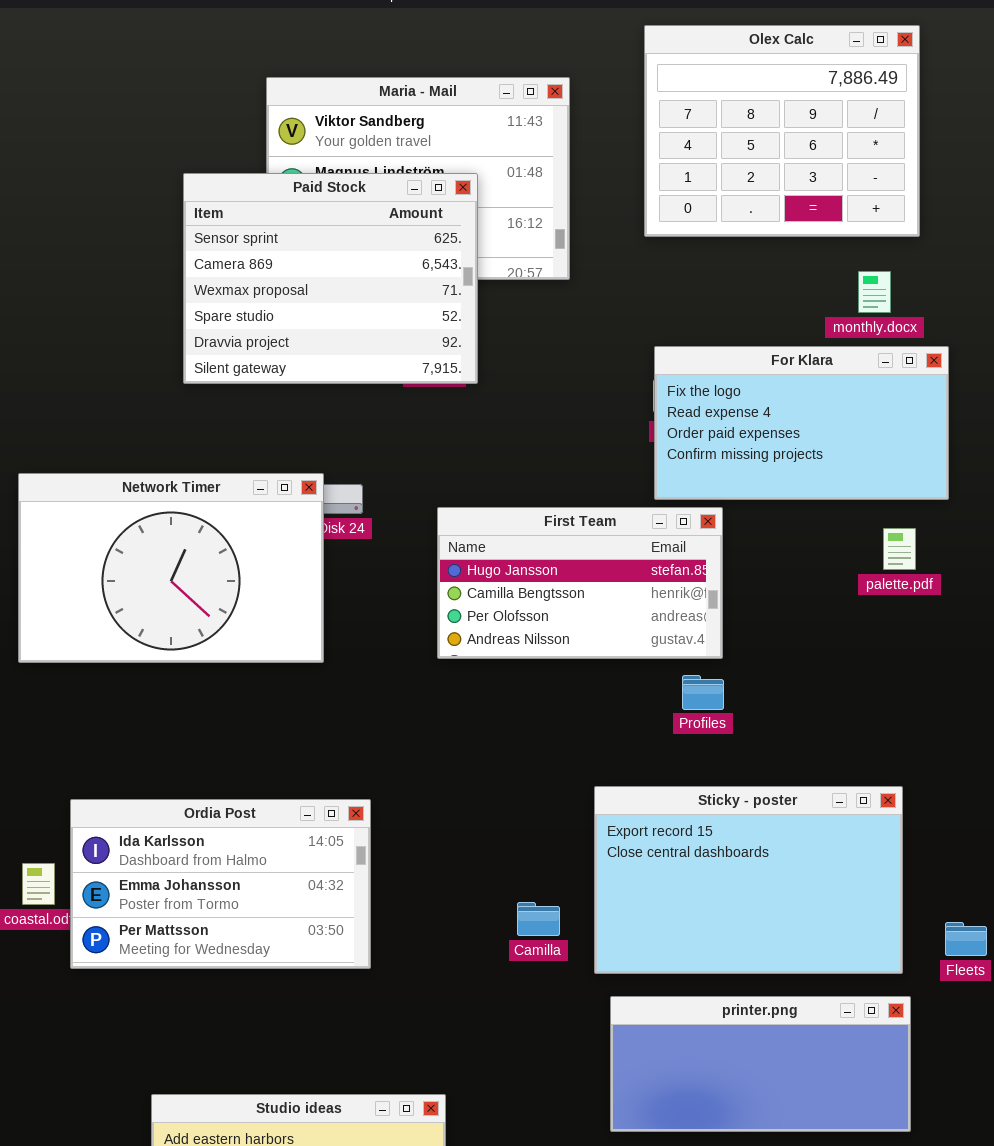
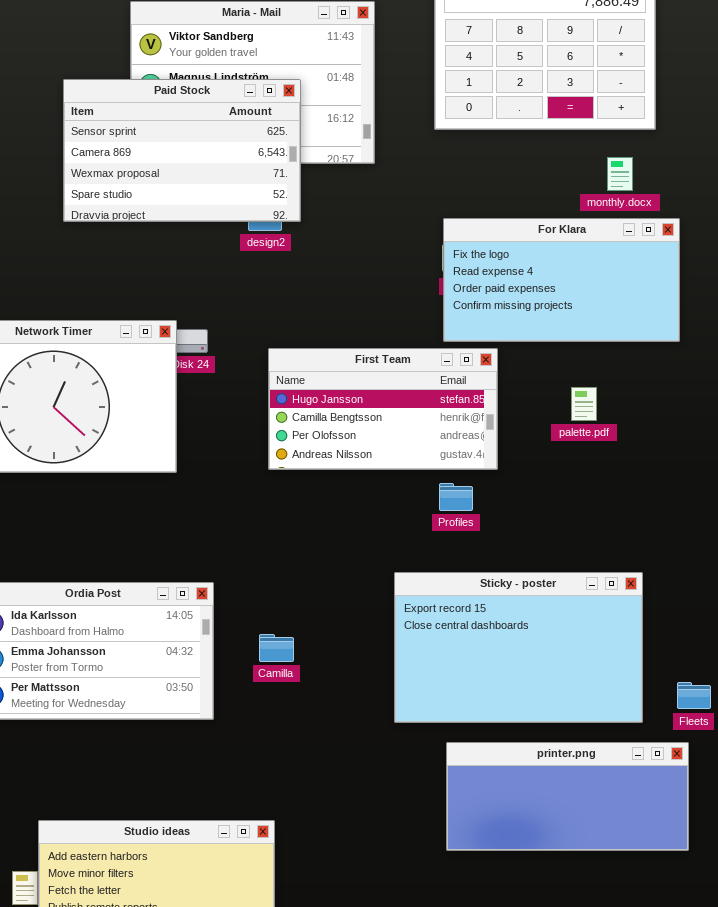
Paid Stock: [183,173,478,384] -> [63,79,301,222], resized
palette.pdf: [883,528,916,570] -> [571,387,597,421], moved
Profiles: [682,675,724,710] -> [439,483,473,511], moved
Camilla: [517,902,560,936] -> [259,634,294,662], moved
printer.png: [610,996,911,1132] -> [446,742,689,851], moved

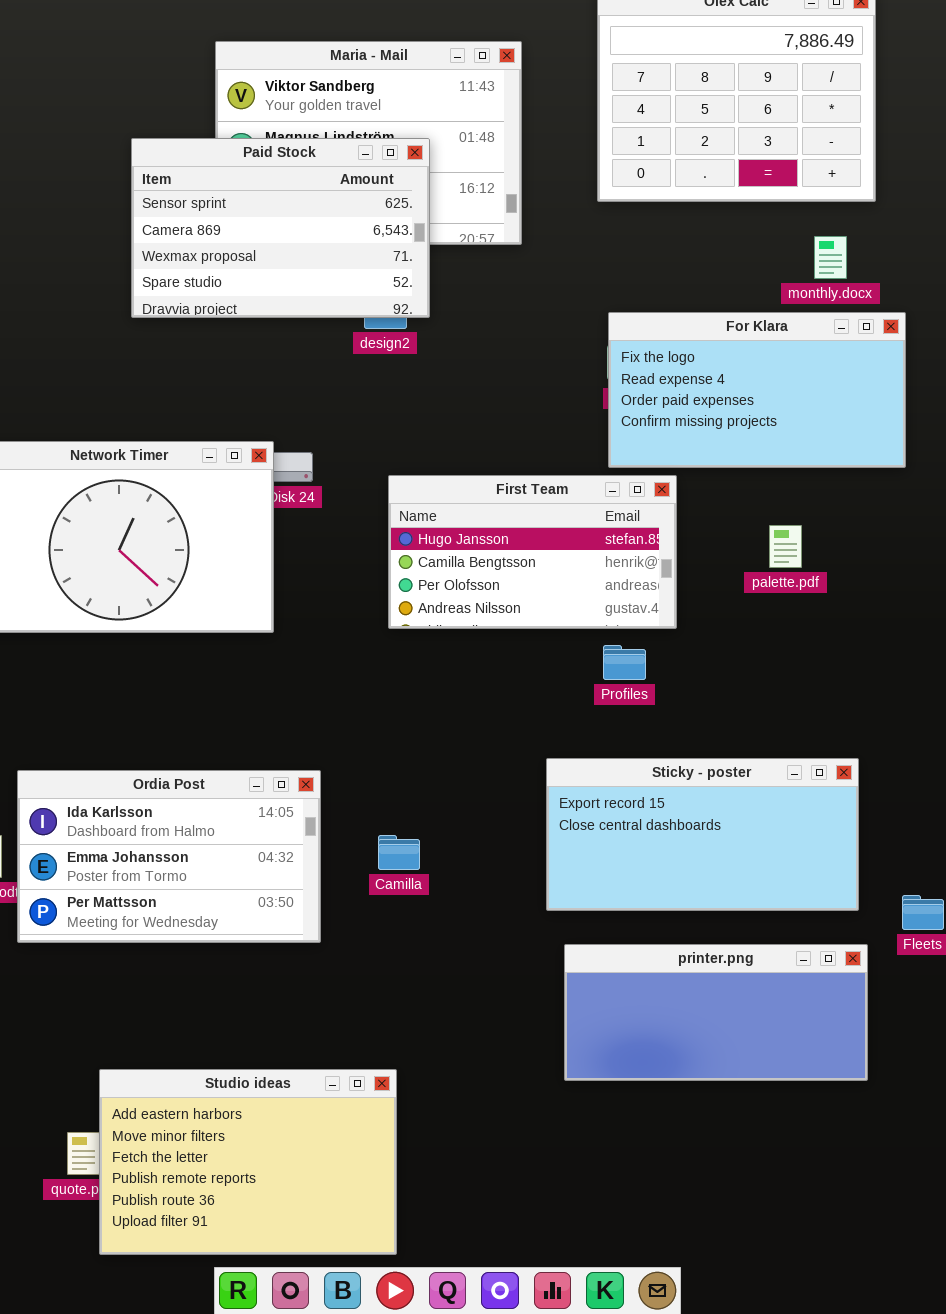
Sticky - poster: [394,572,643,723] -> [546,758,859,911], resized
printer.png: [446,742,689,851] -> [564,944,868,1081], moved

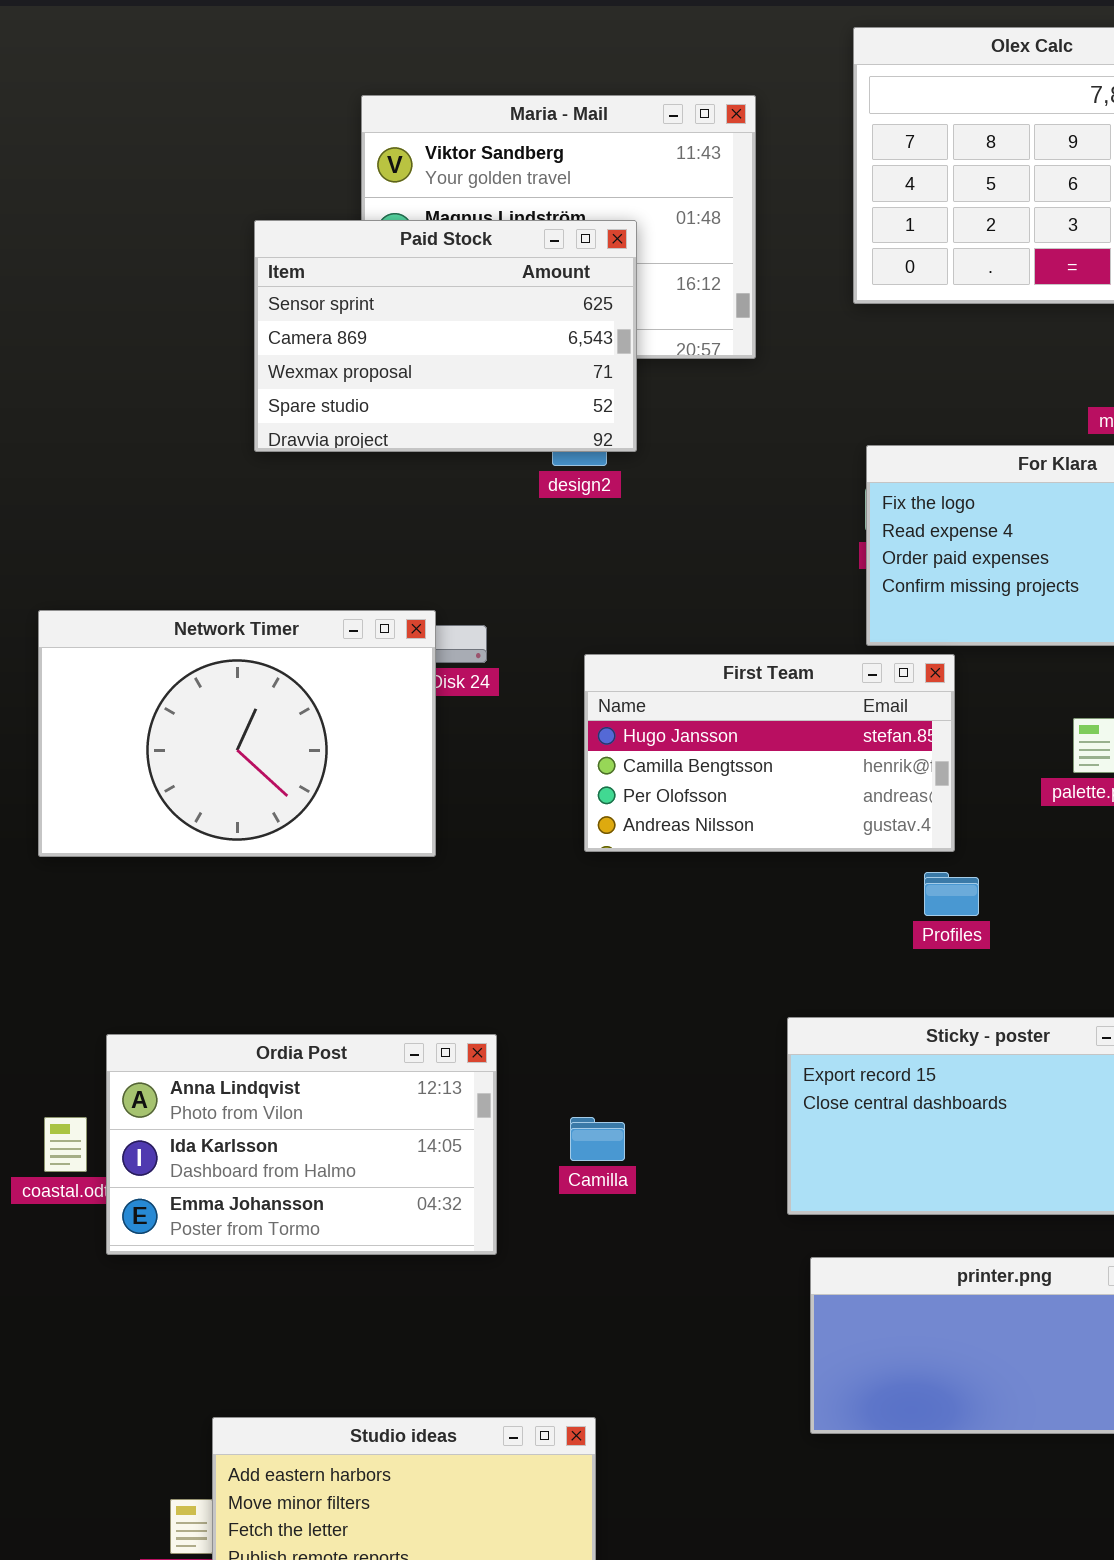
Profiles: [603,645,646,680] -> [924,872,979,916], moved
Ordia Post: [17,770,321,943] -> [106,1034,497,1255], scrolled up 1 row

